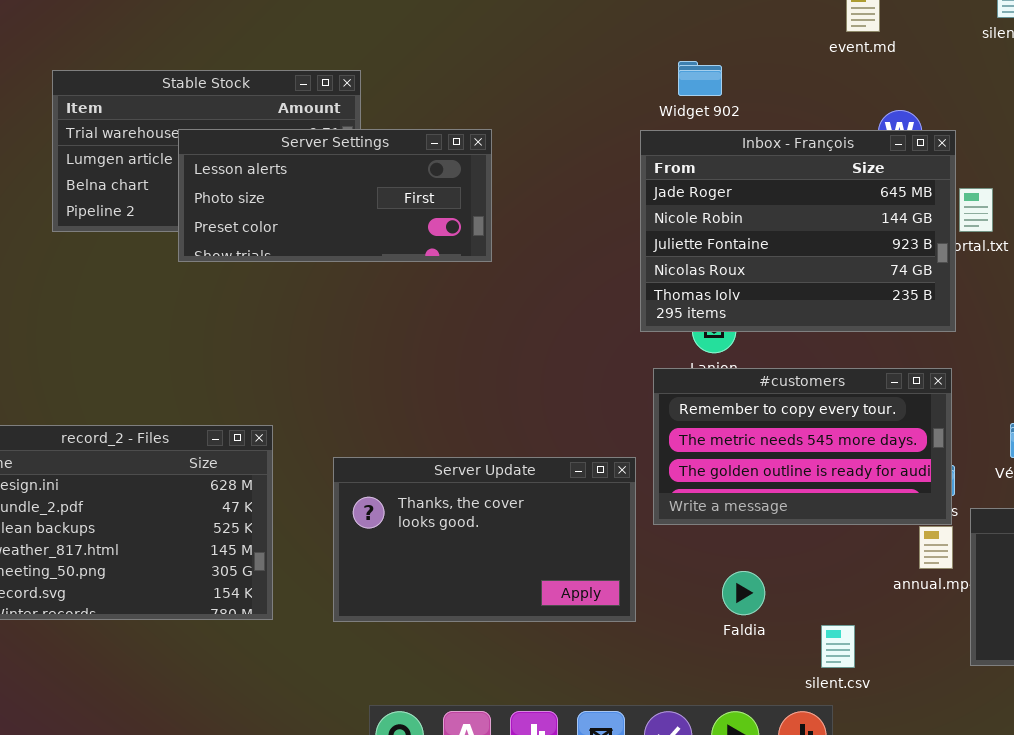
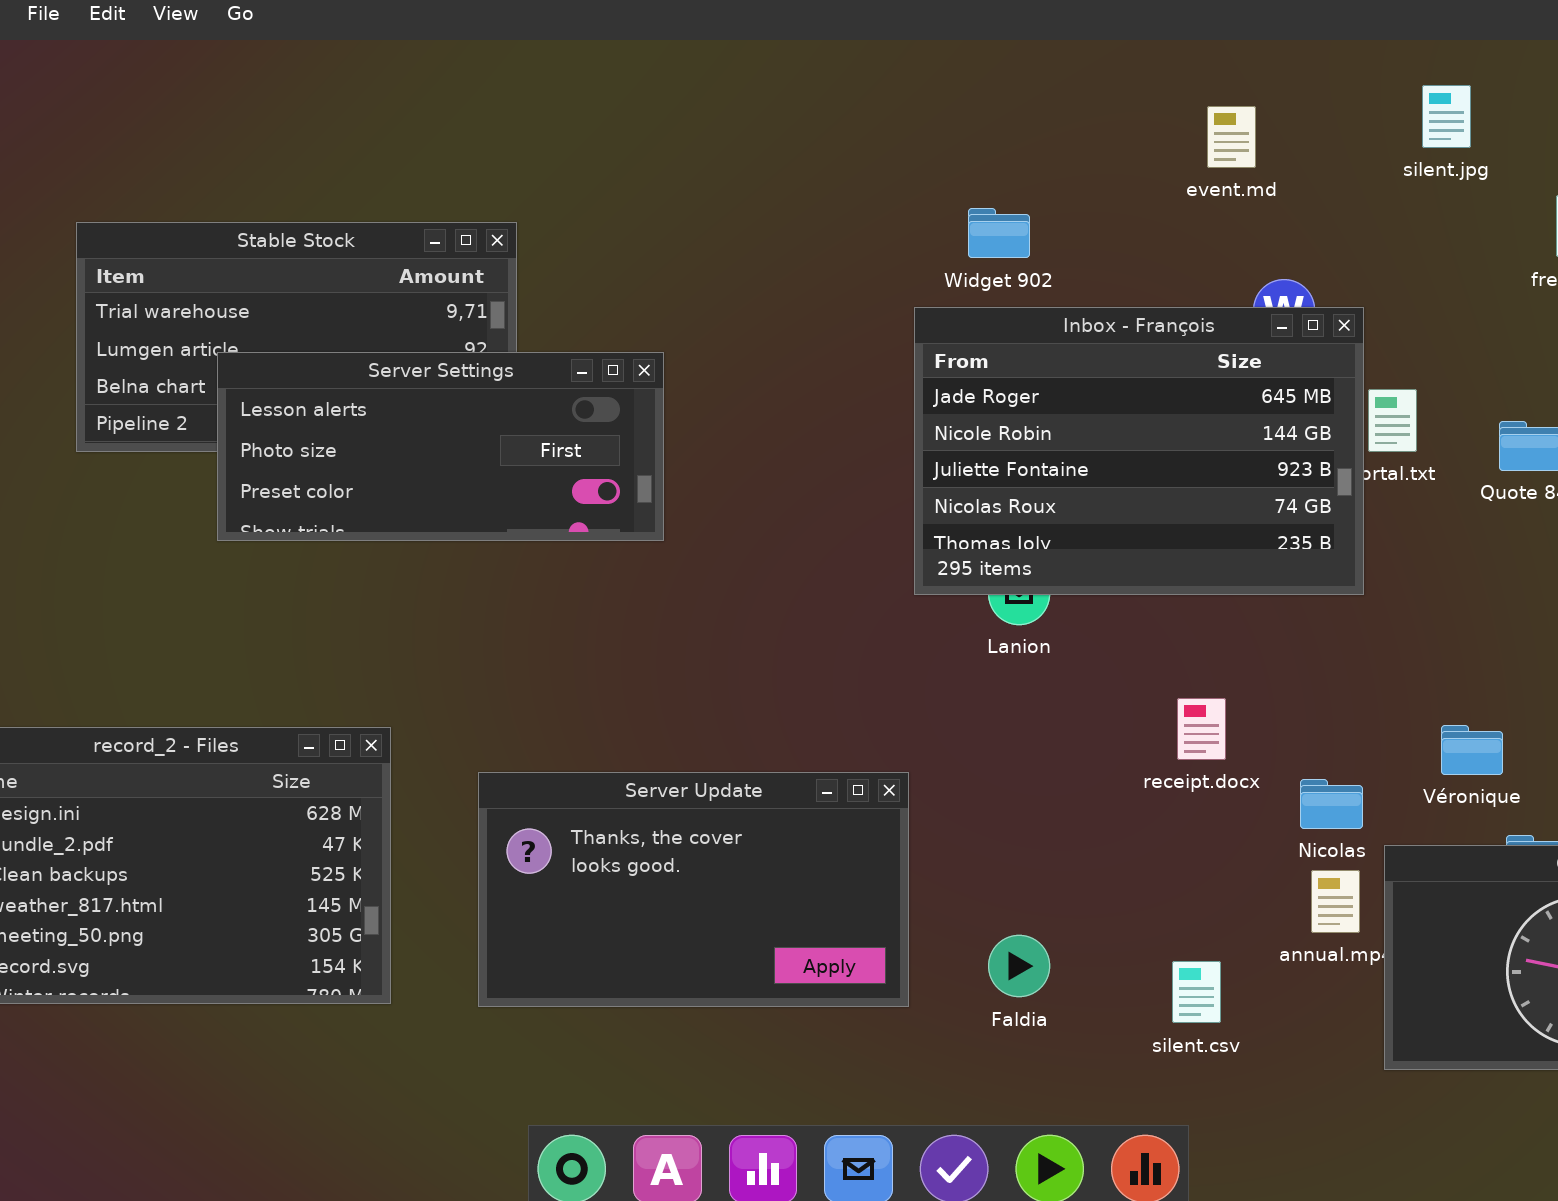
Server Settings: [178,129,492,262] -> [217,352,664,541], moved
#customers: [653,368,952,525] -> none, closed
Faldia: [722,571,765,615] -> [988,935,1050,997], moved
silent.csv: [821,625,855,668] -> [1172,961,1221,1023], moved

